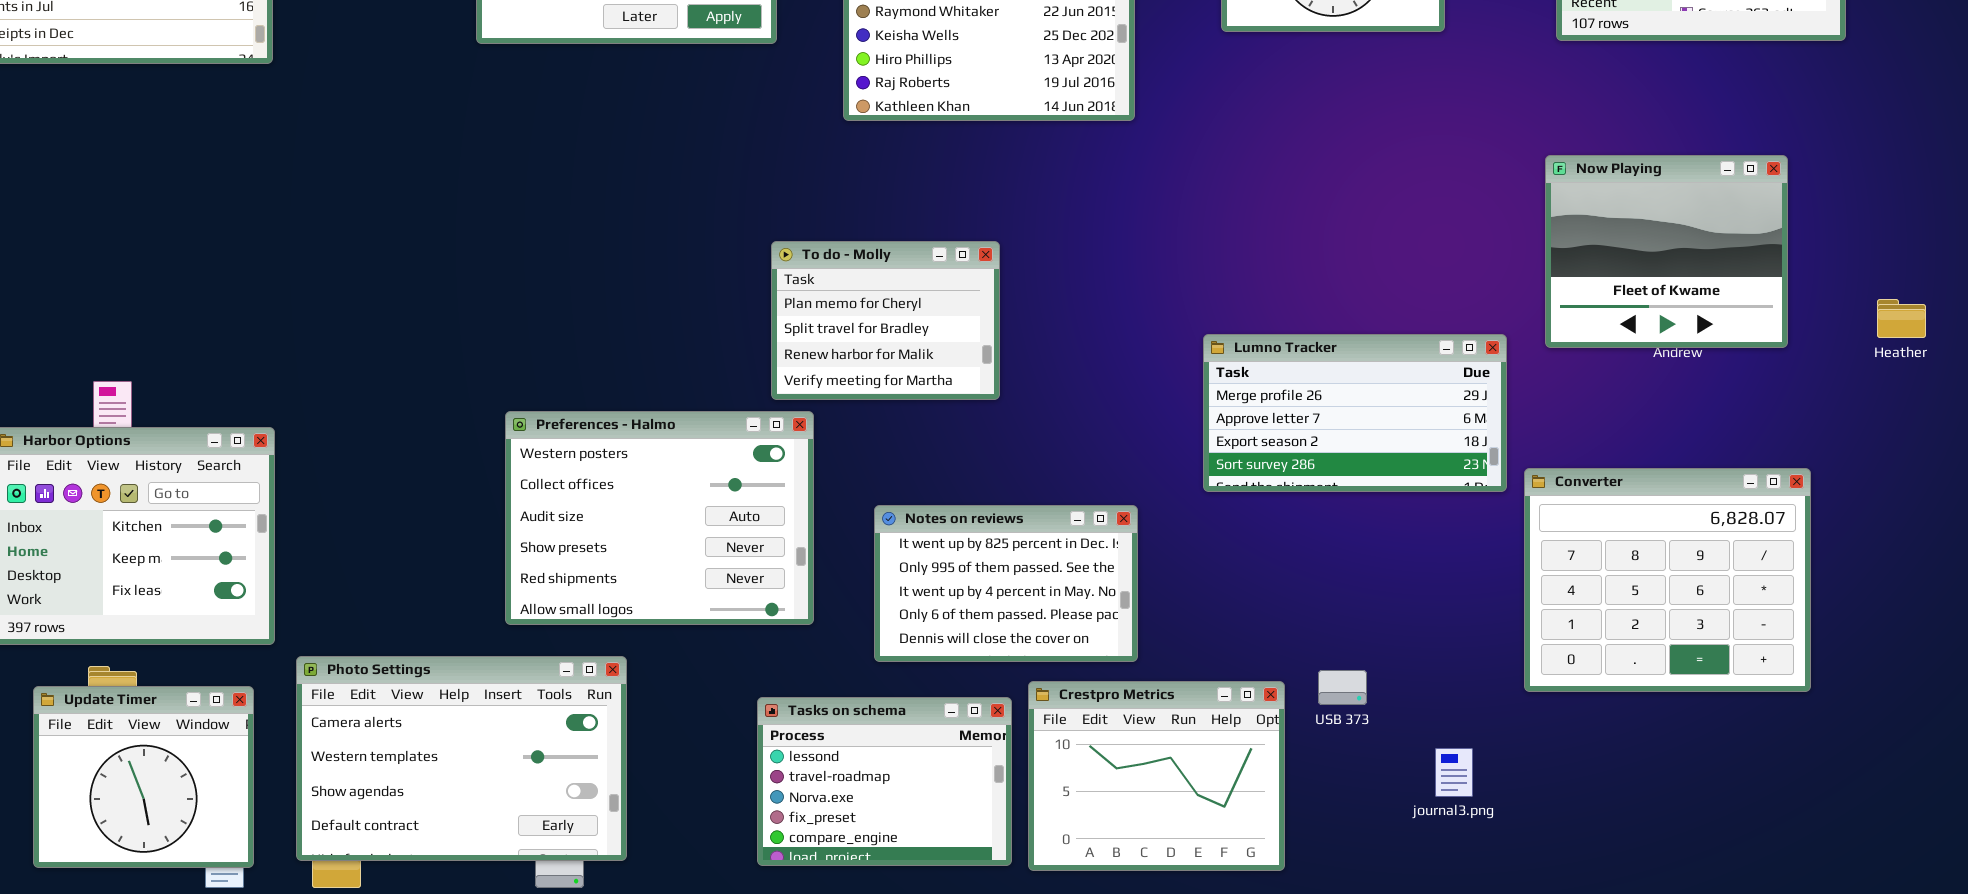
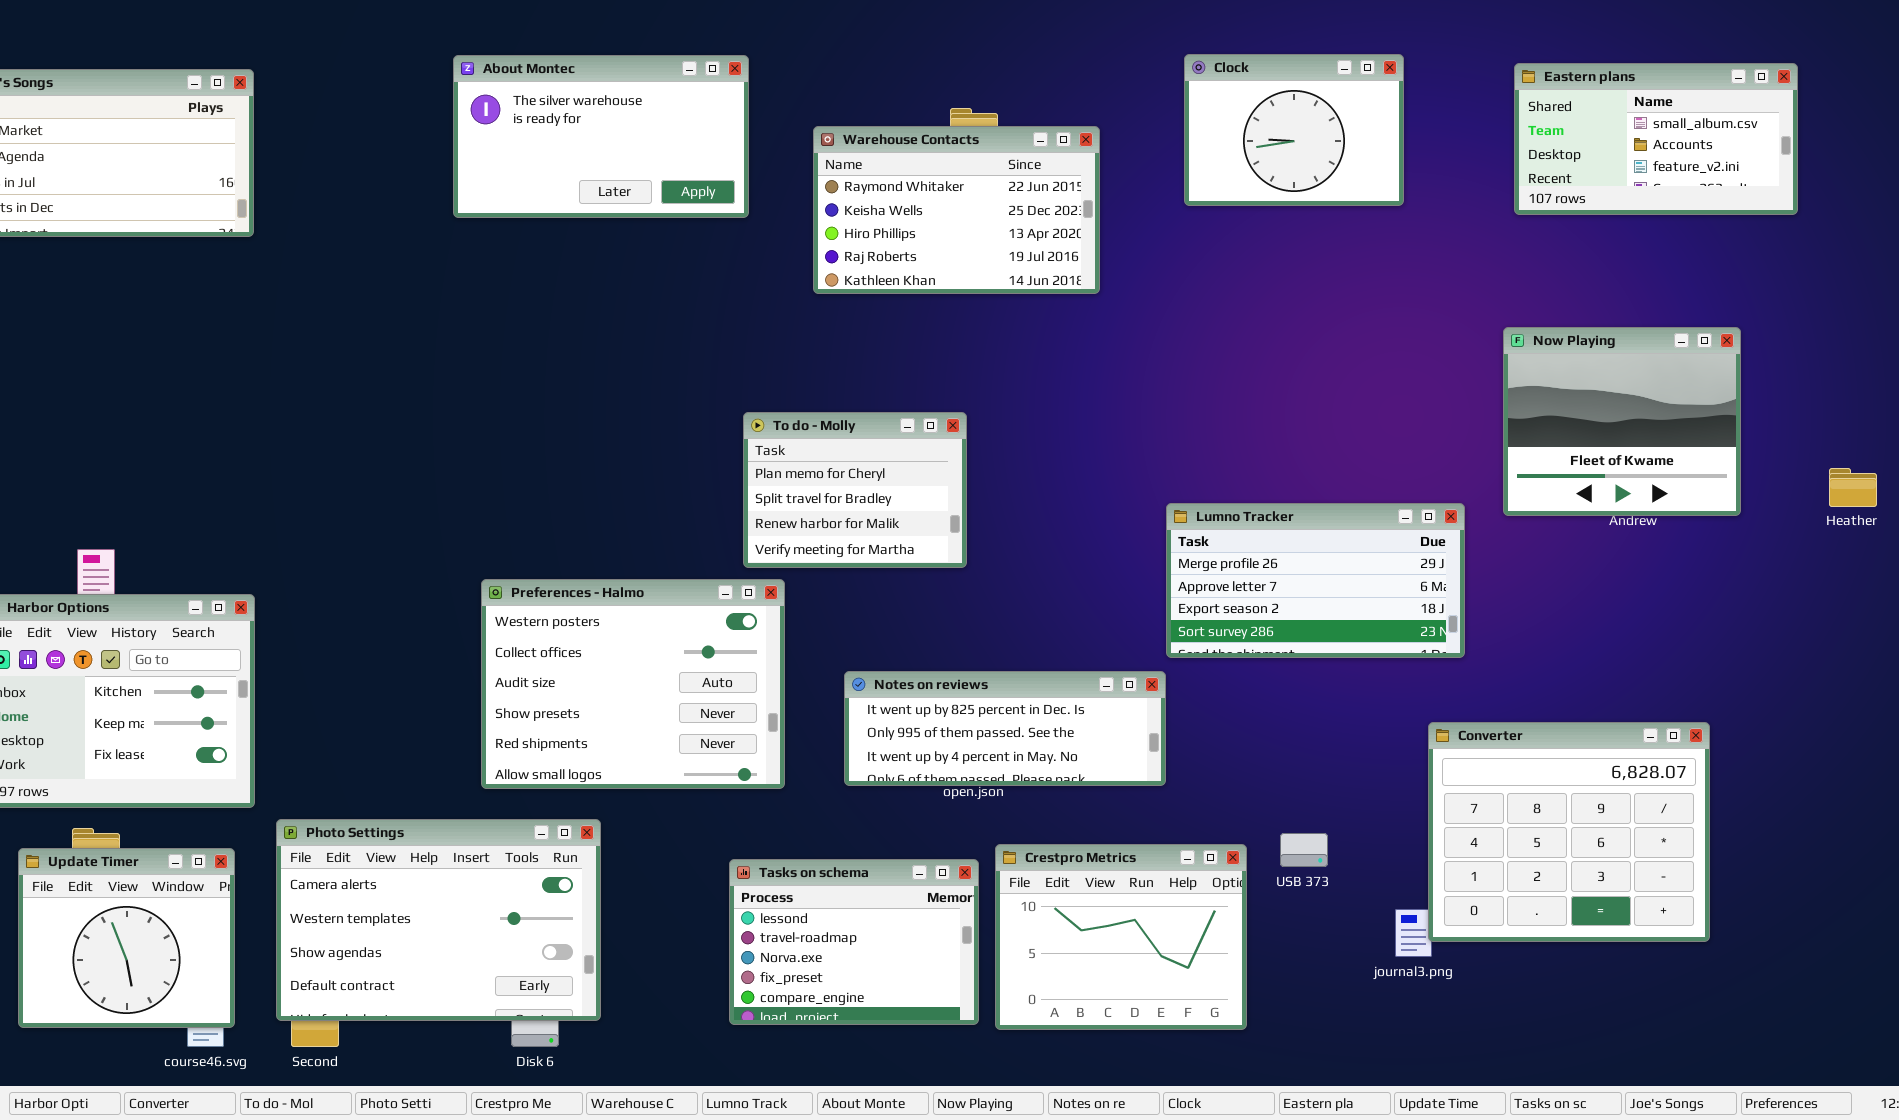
Converter: [1524,468,1811,692] -> [1428,722,1710,942], moved
Notes on reviews: [874,505,1138,662] -> [844,671,1166,786], resized

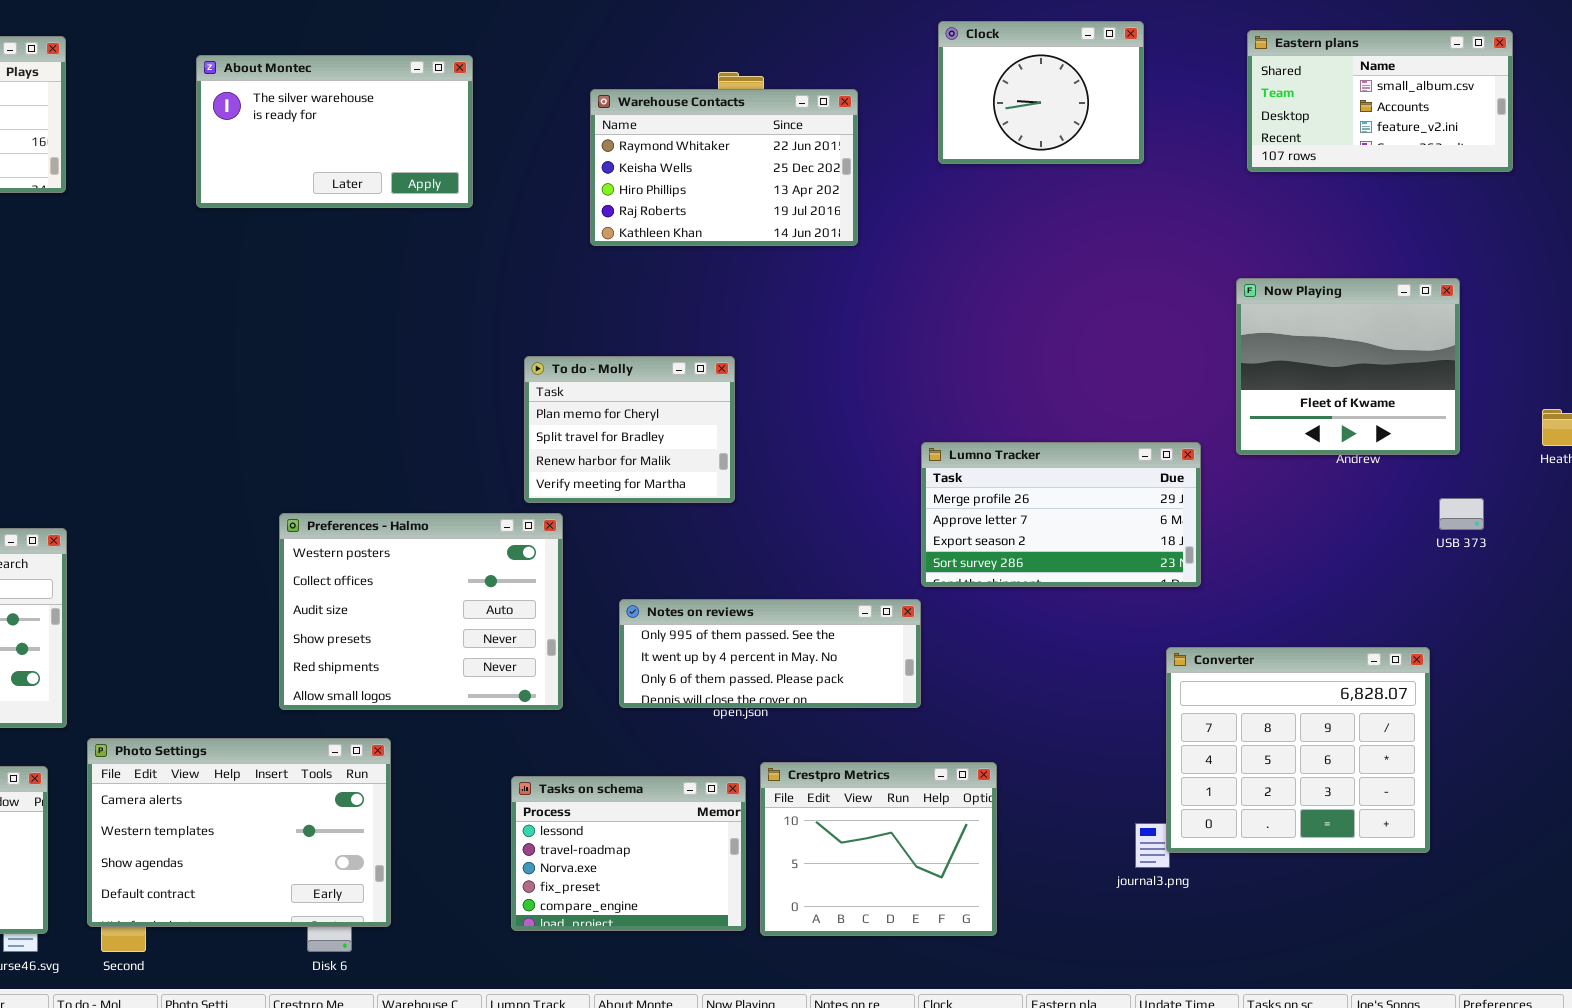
About Montec: [453,55,749,218] -> [196,55,473,208], moved
Notes on reviews: [844,671,1166,786] -> [619,599,921,708], scrolled down 1 row
USB 373: [1280,833,1328,867] -> [1439,498,1484,530], moved

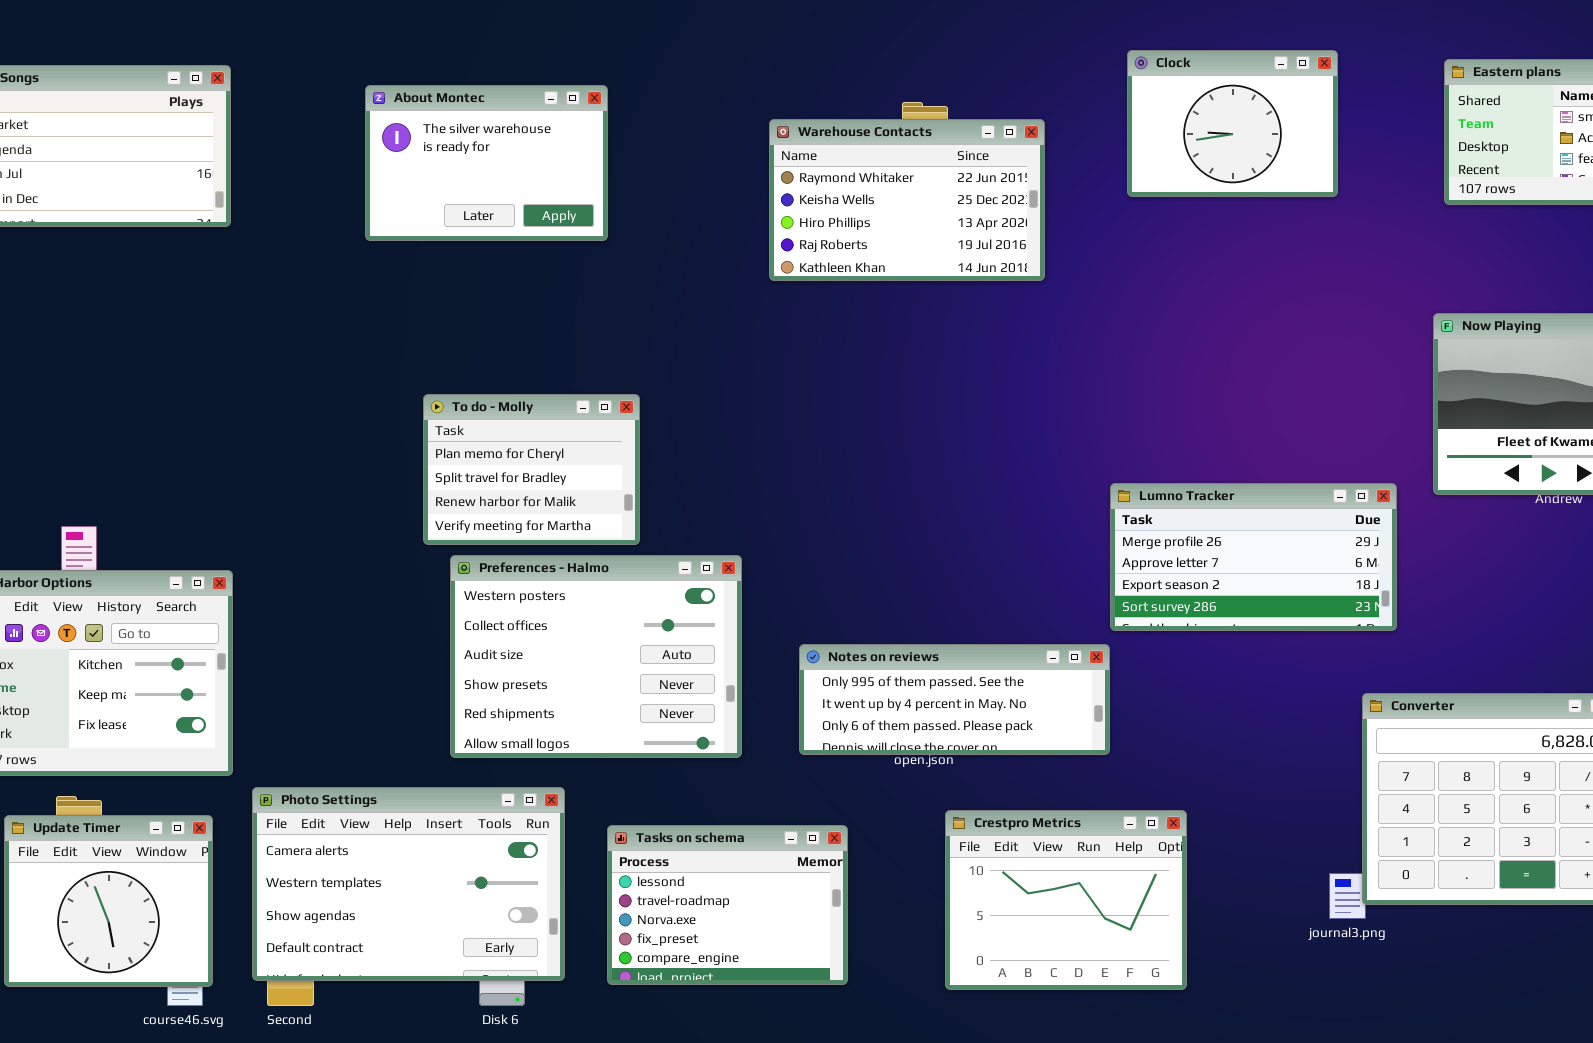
About Montec: [196,55,473,208] -> [365,85,608,241], resized
To do - Molly: [524,356,735,503] -> [423,394,640,545], moved
Tasks on schema: [511,776,746,931] -> [607,825,848,985], moved

